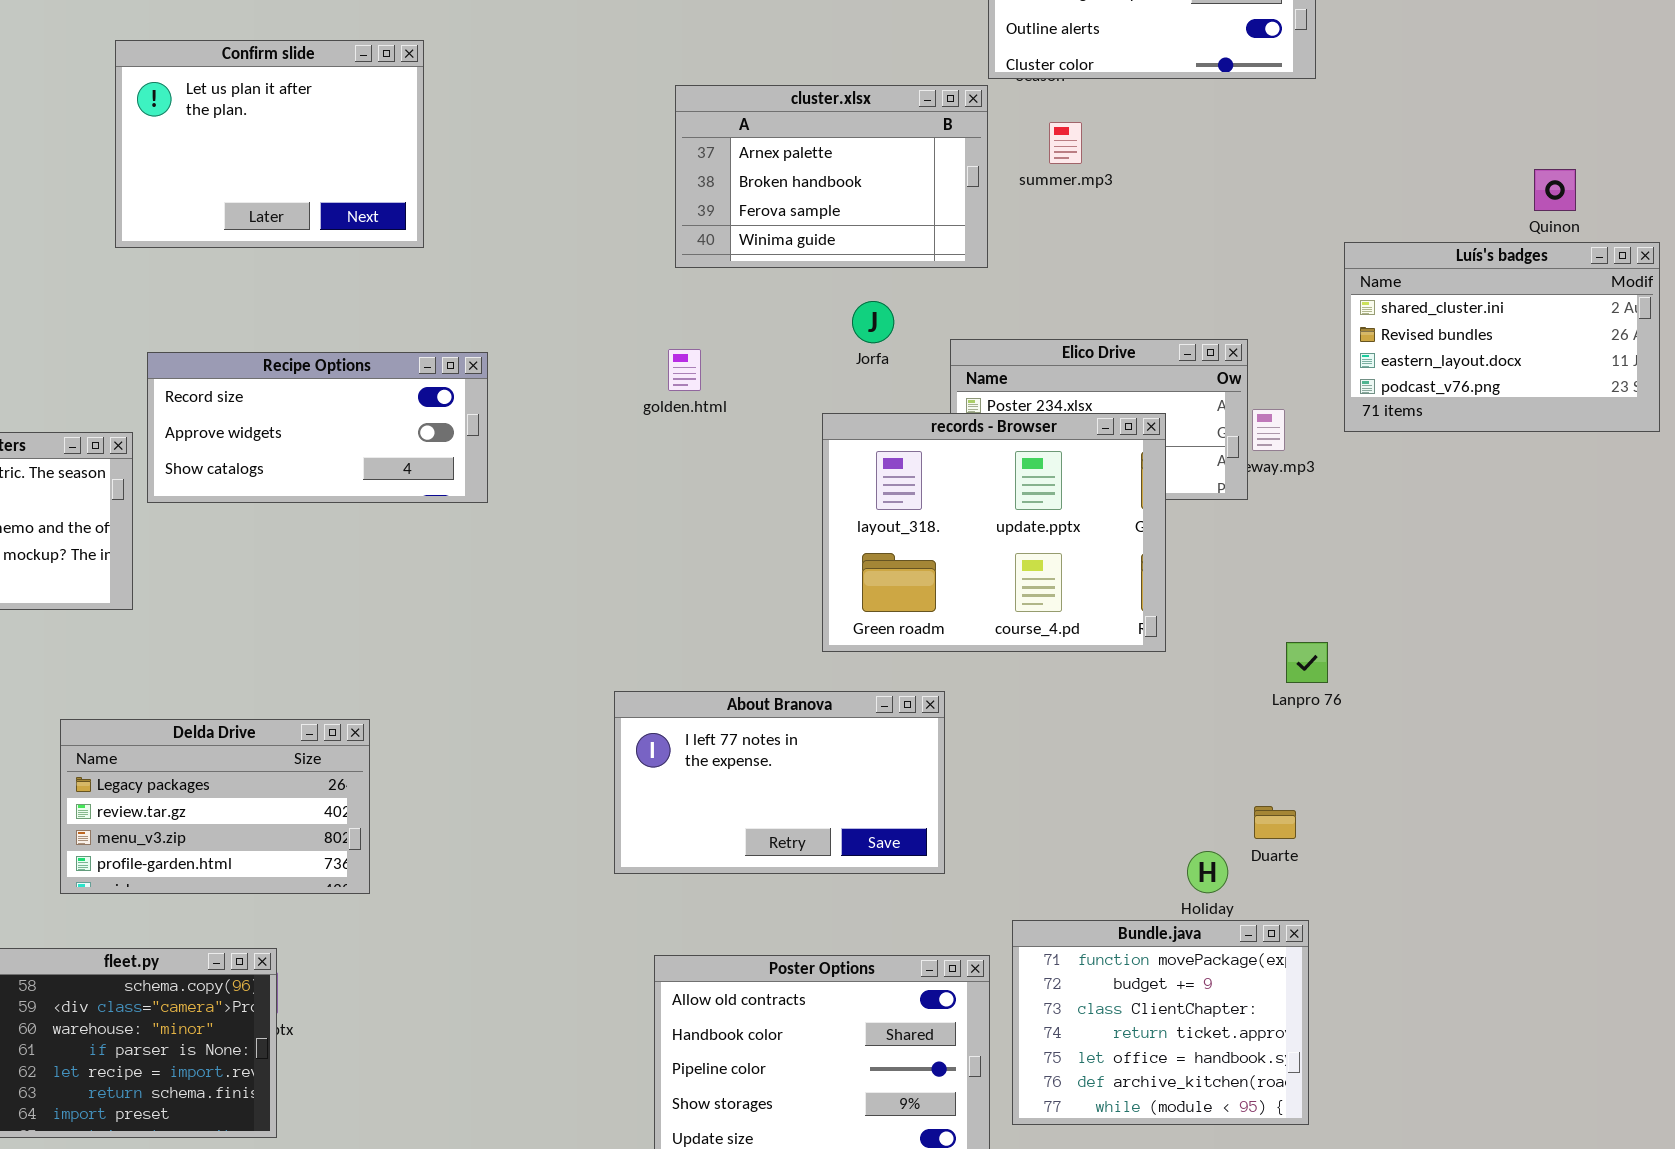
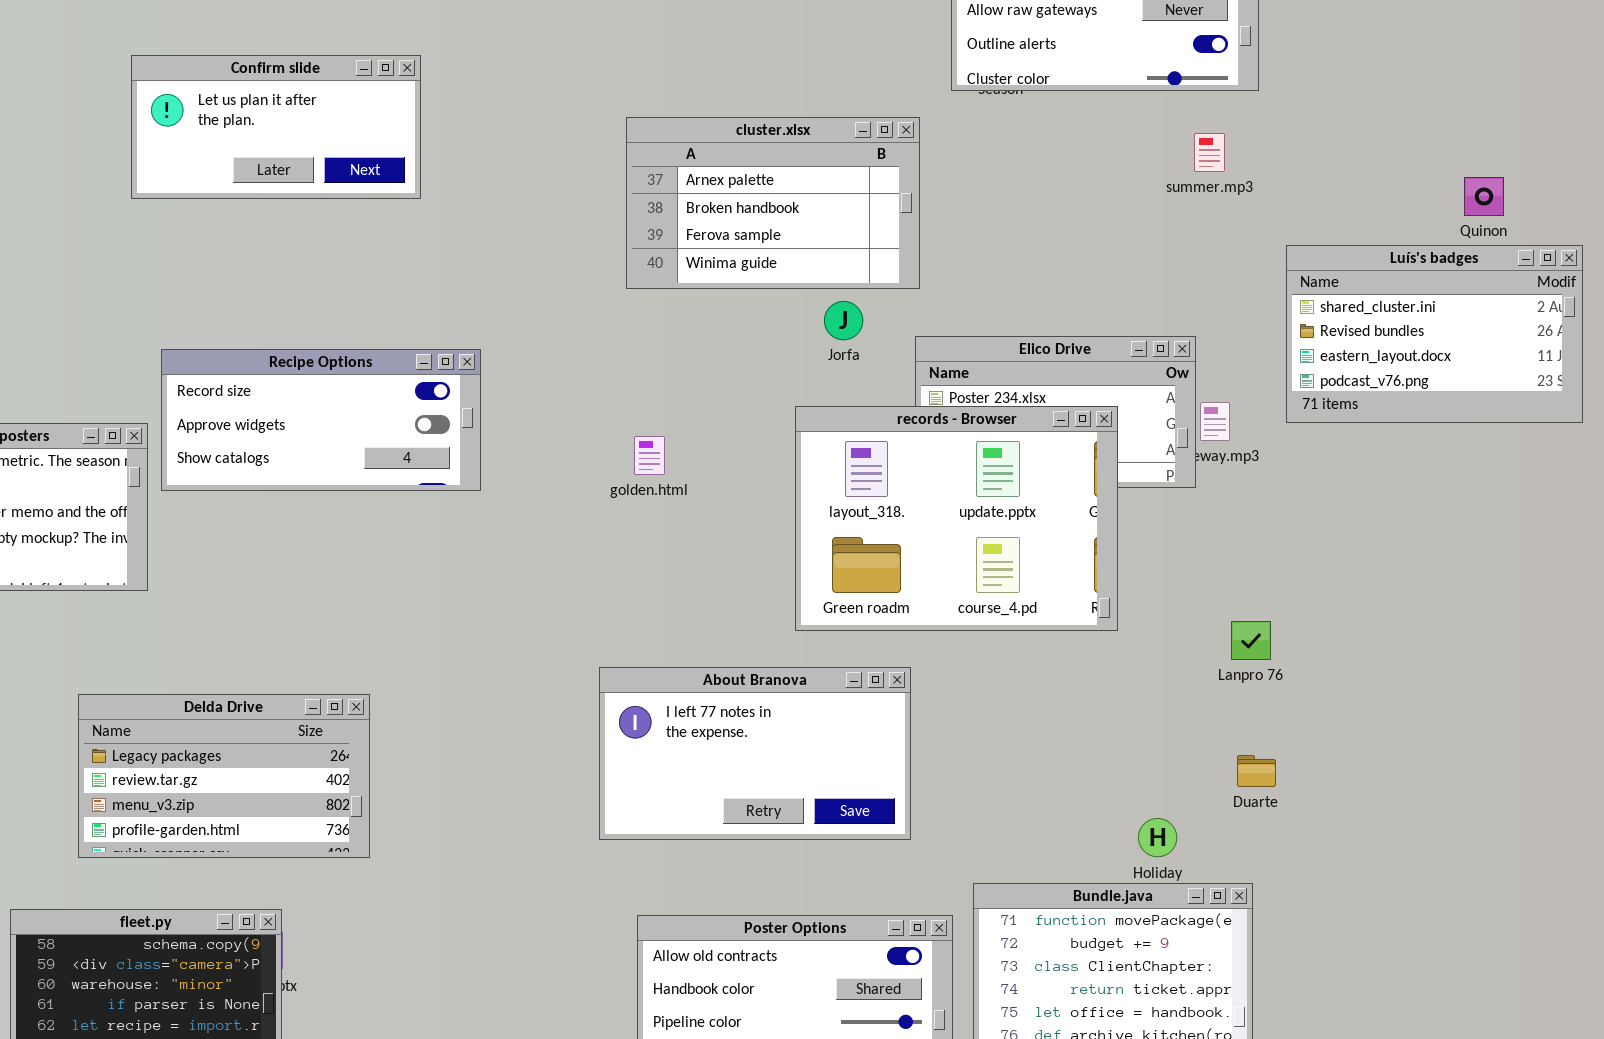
Confirm slide: [115,40,424,248] -> [131,55,421,199], resized
cluster.xlsx: [675,85,988,268] -> [626,117,920,289], moved
summer.mp3: [1049,122,1082,164] -> [1194,133,1225,172], moved
golden.html: [668,349,701,391] -> [634,436,665,475], moved
Duarte: [1254,806,1296,839] -> [1237,755,1276,787], moved

